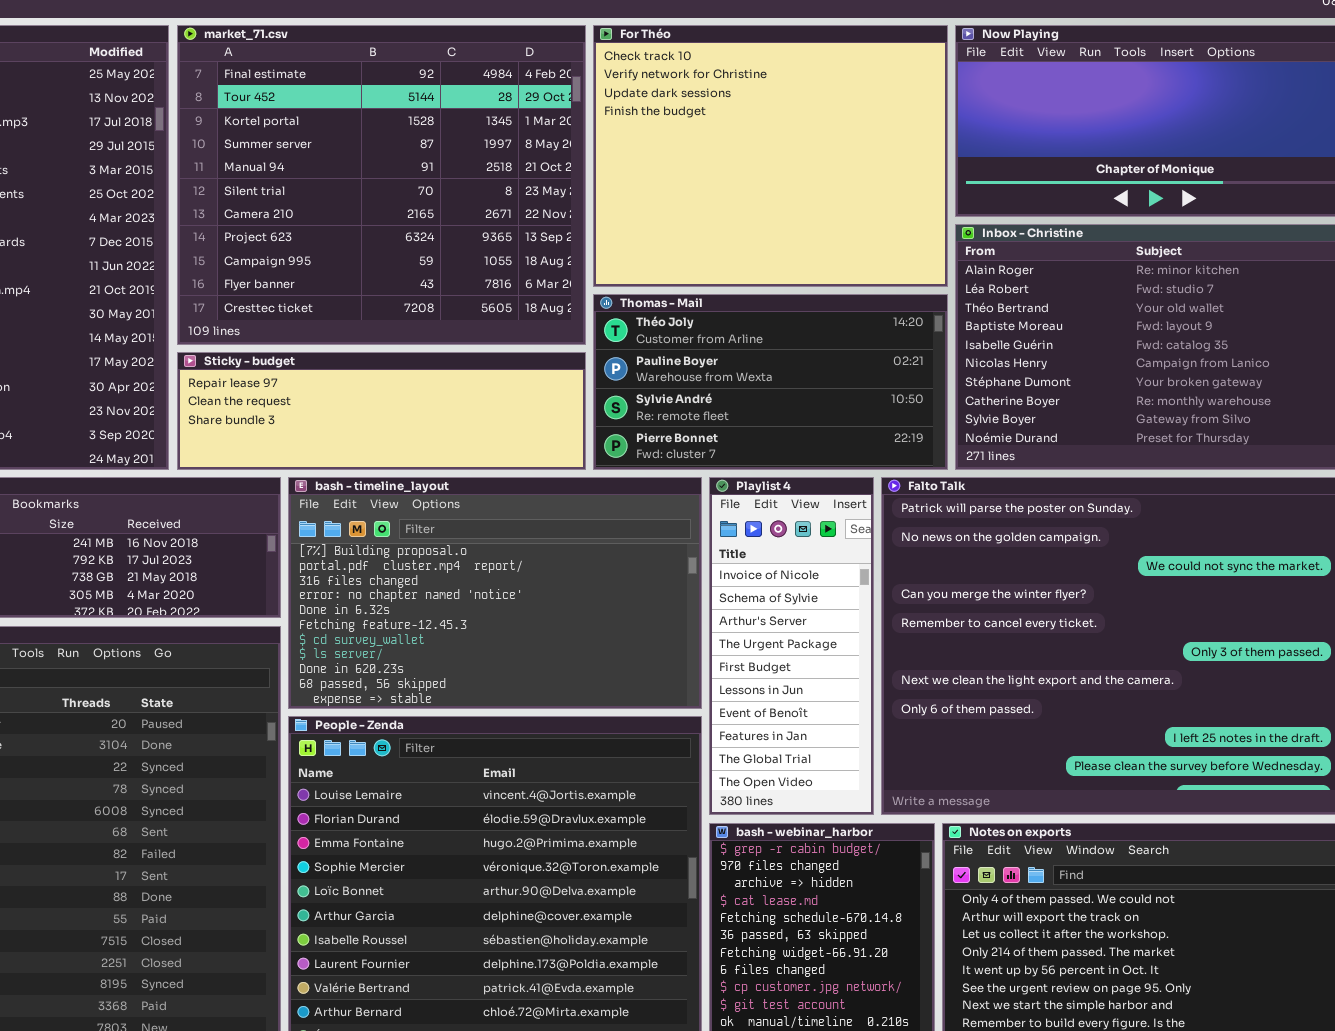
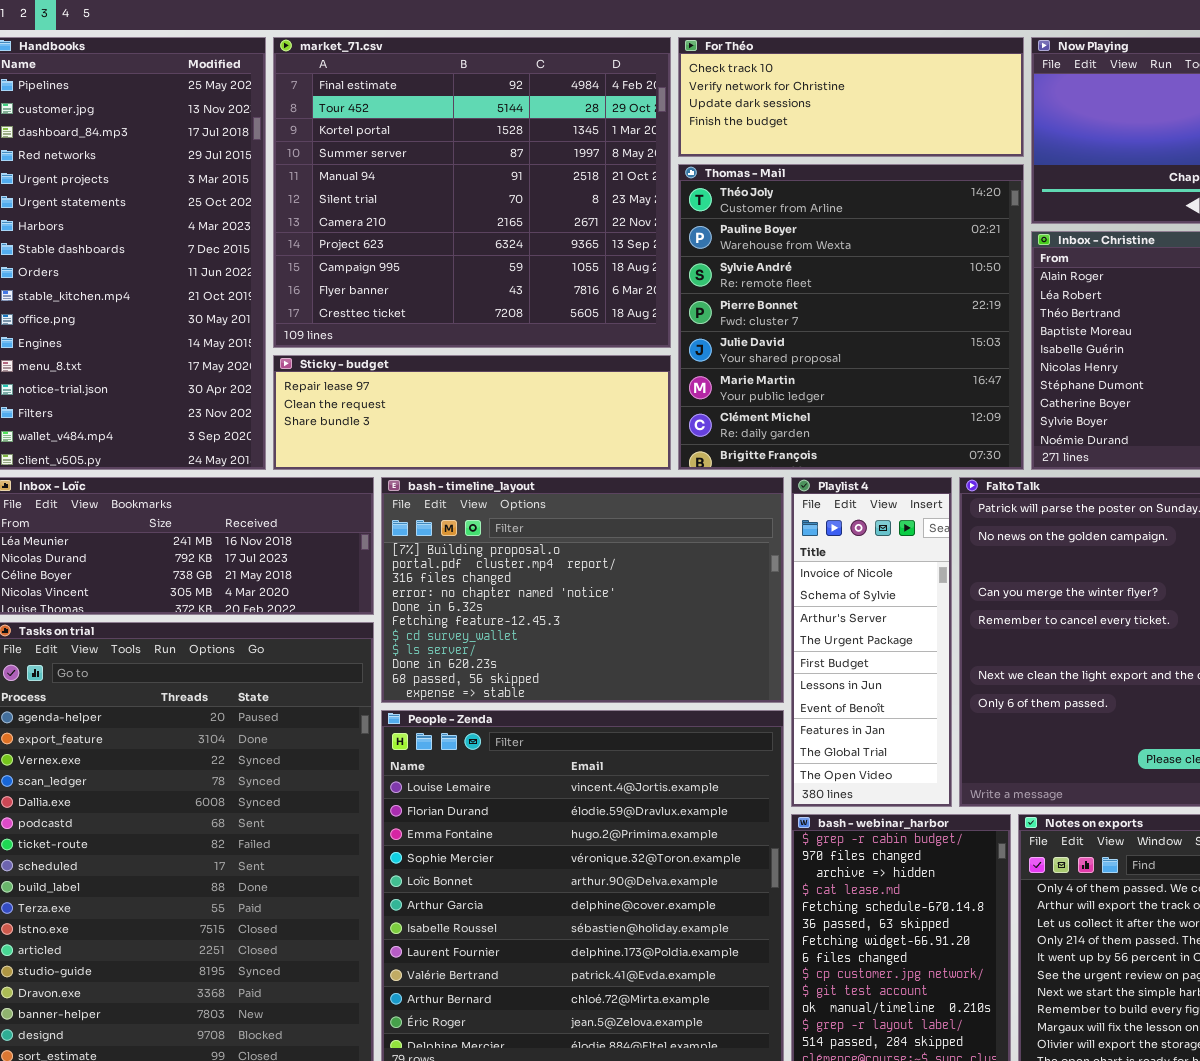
For Théo: [593,25,948,287] -> [678,37,1024,157], resized
Thomas - Mail: [593,294,948,470] -> [678,164,1024,470], resized

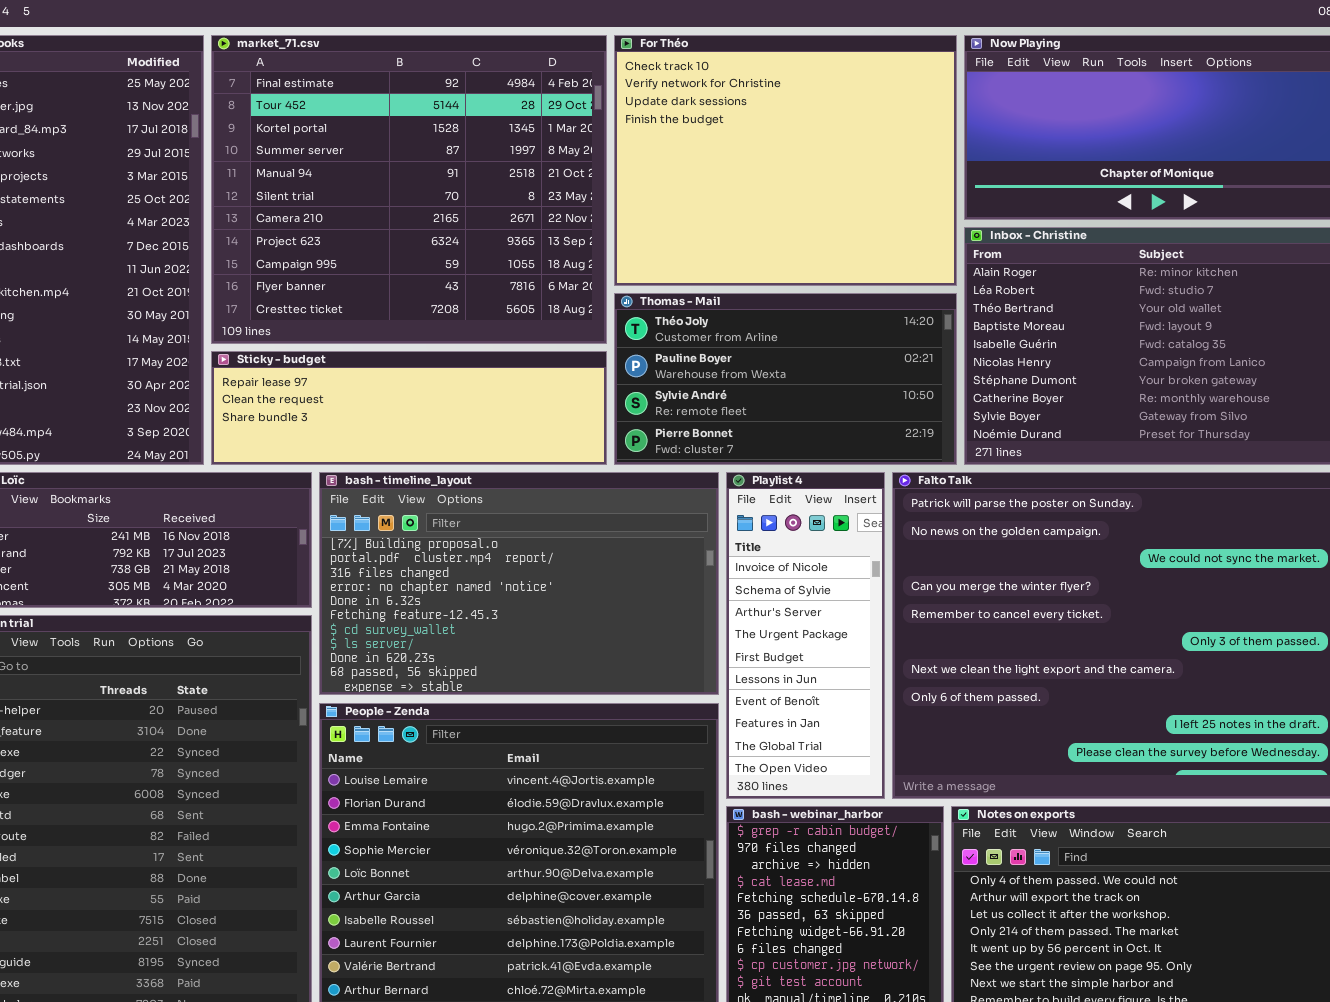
For Théo: [678,37,1024,157] -> [614,35,957,286], resized
Thomas - Mail: [678,164,1024,470] -> [614,293,957,465], resized

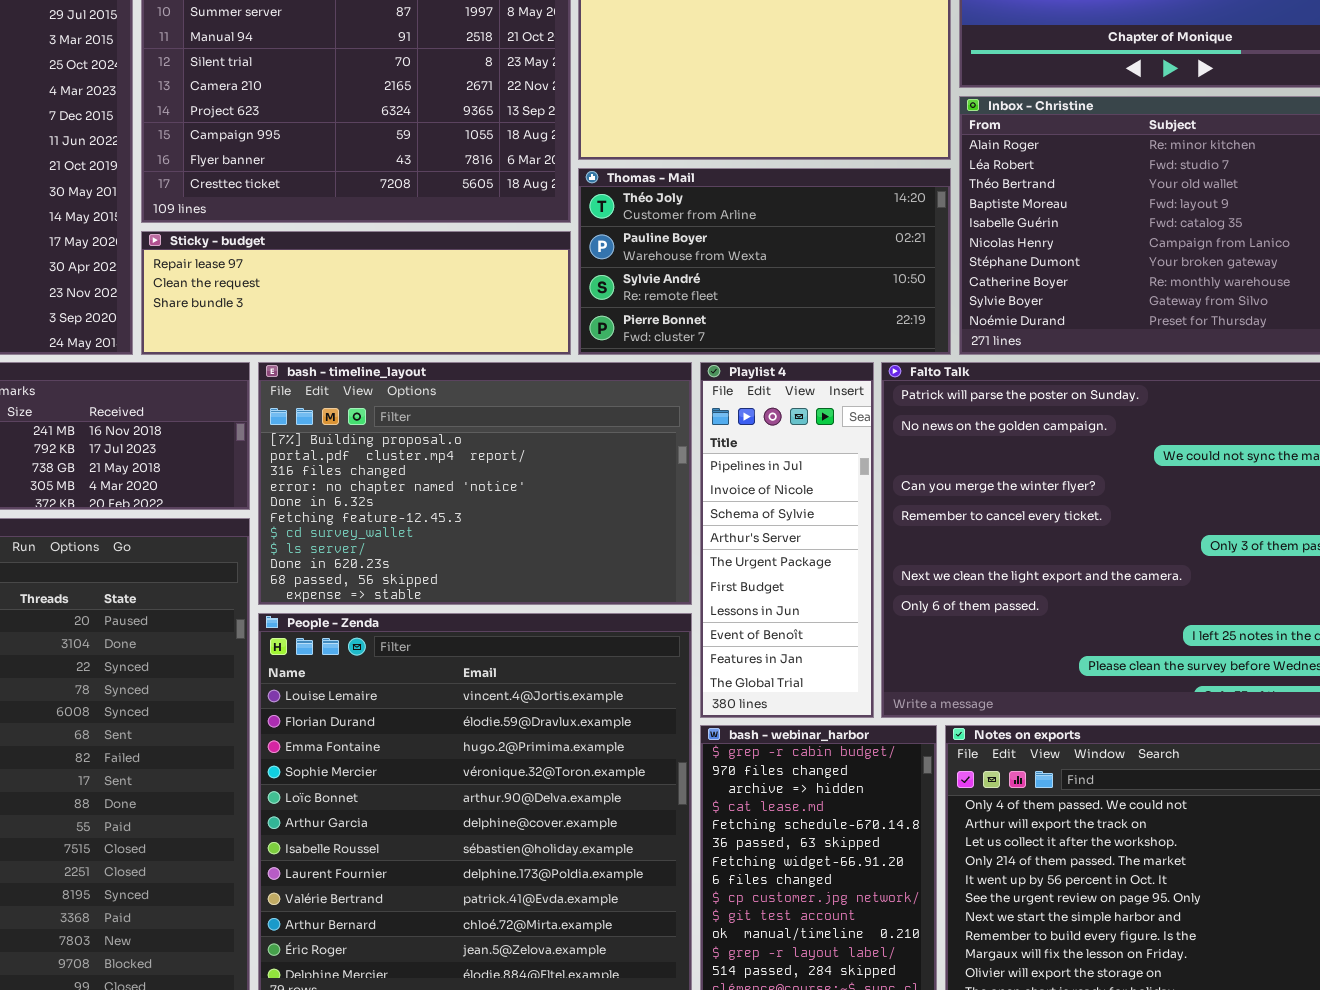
Playlist 4: [726,472,885,799] -> [700,362,874,718], scrolled up 1 row

